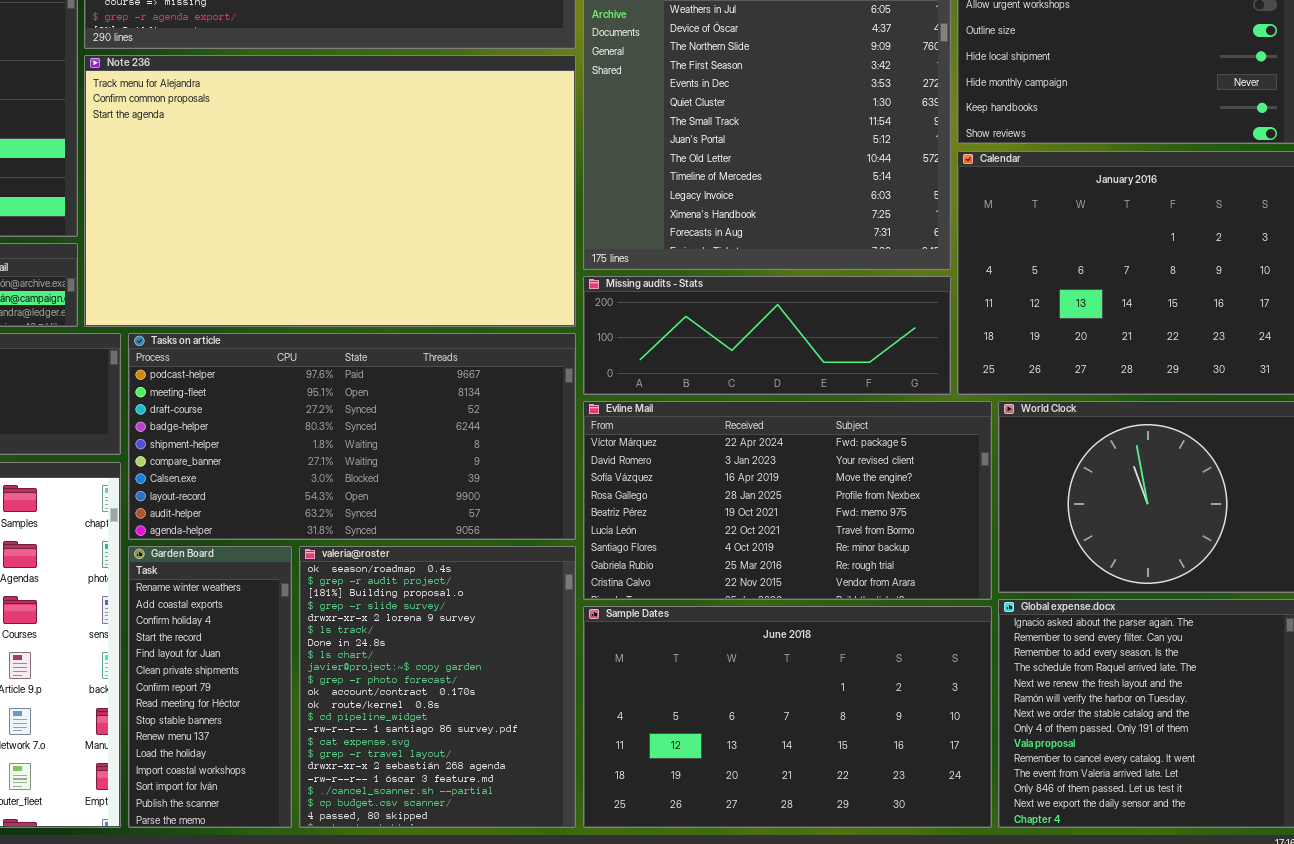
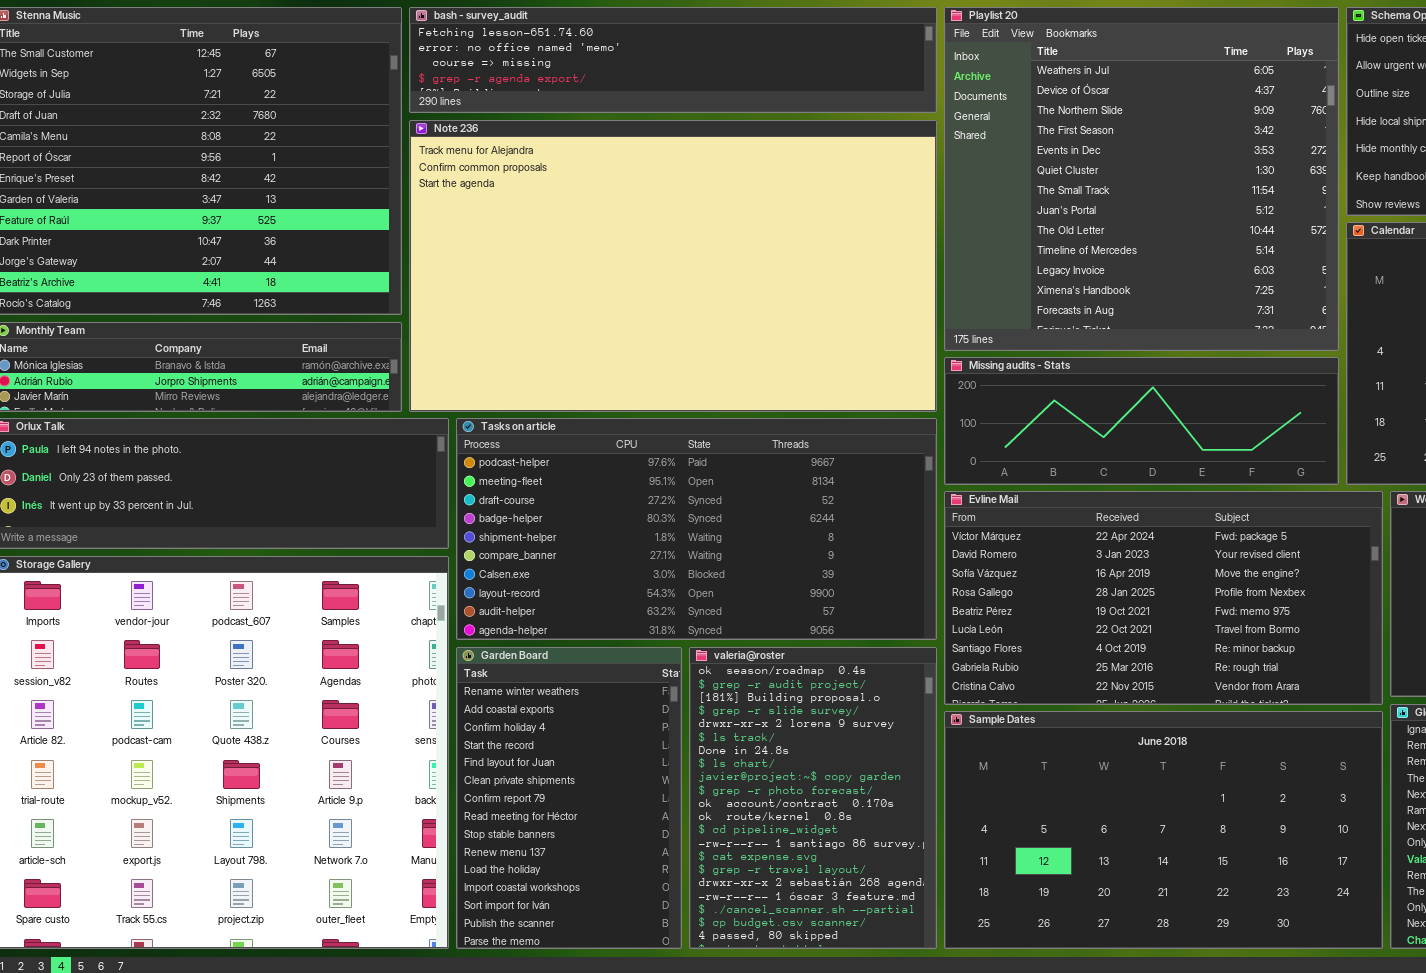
Garden Board: [128,546,292,828] -> [456,647,682,949], resized
valeria@roster: [299,546,576,828] -> [689,647,937,949], resized

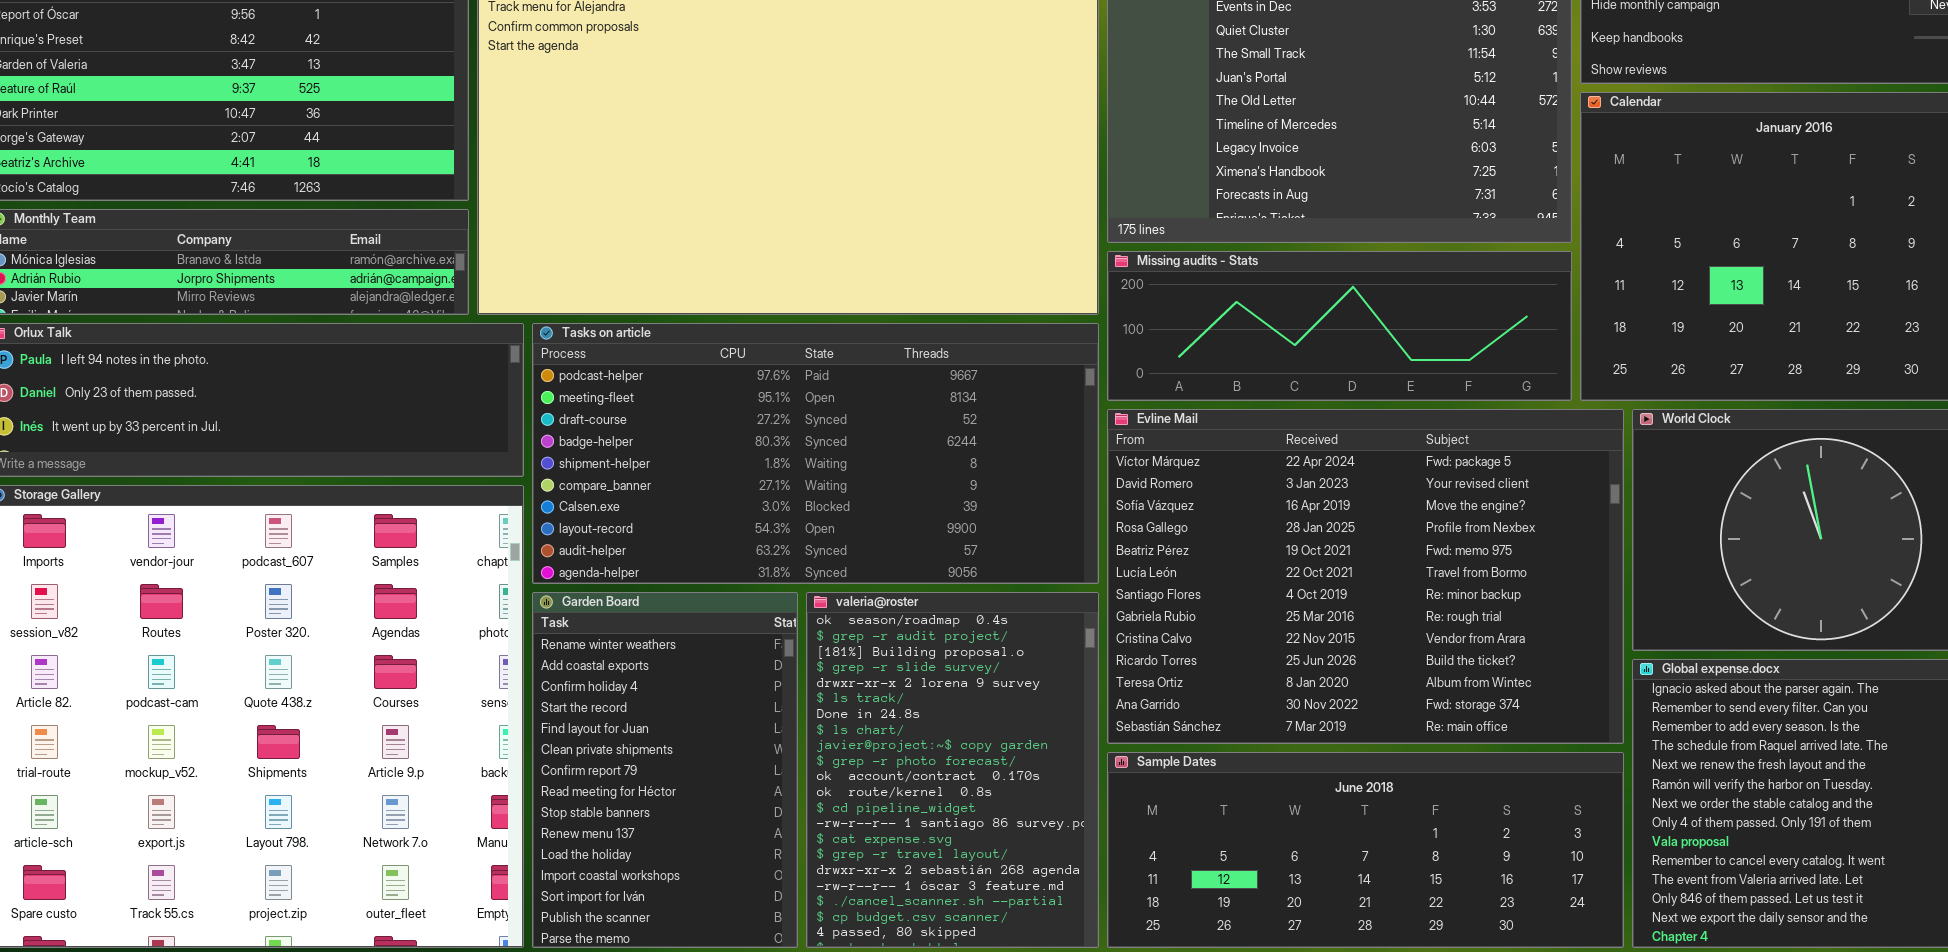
Evline Mail: [944,491,1383,705] -> [1107,409,1624,744], resized
Sample Dates: [944,711,1383,949] -> [1107,752,1624,948], resized

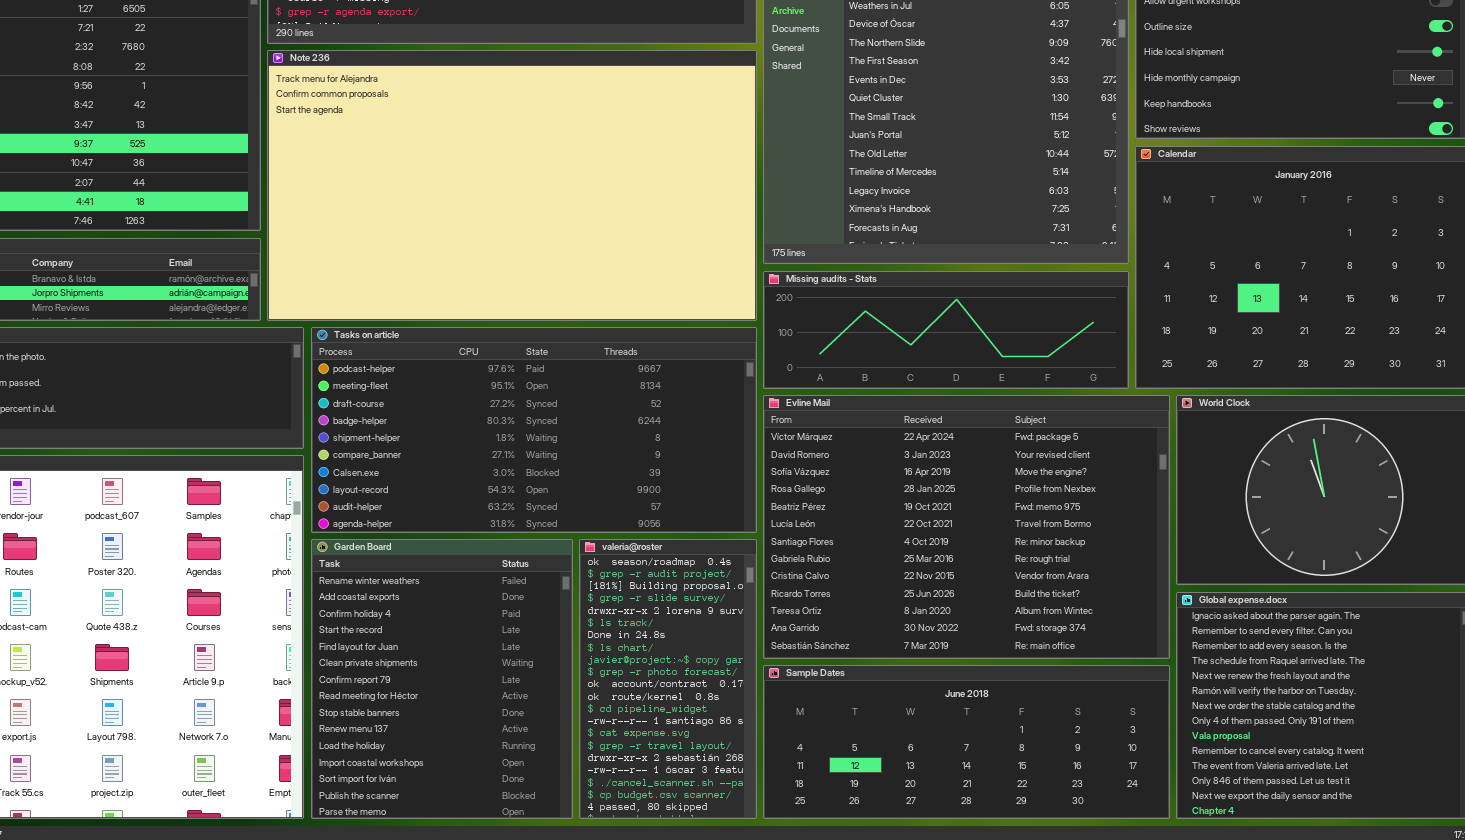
Garden Board: [532,592,798,948] -> [311,539,573,819], resized
valeria@roster: [806,592,1099,948] -> [579,539,757,819], resized

